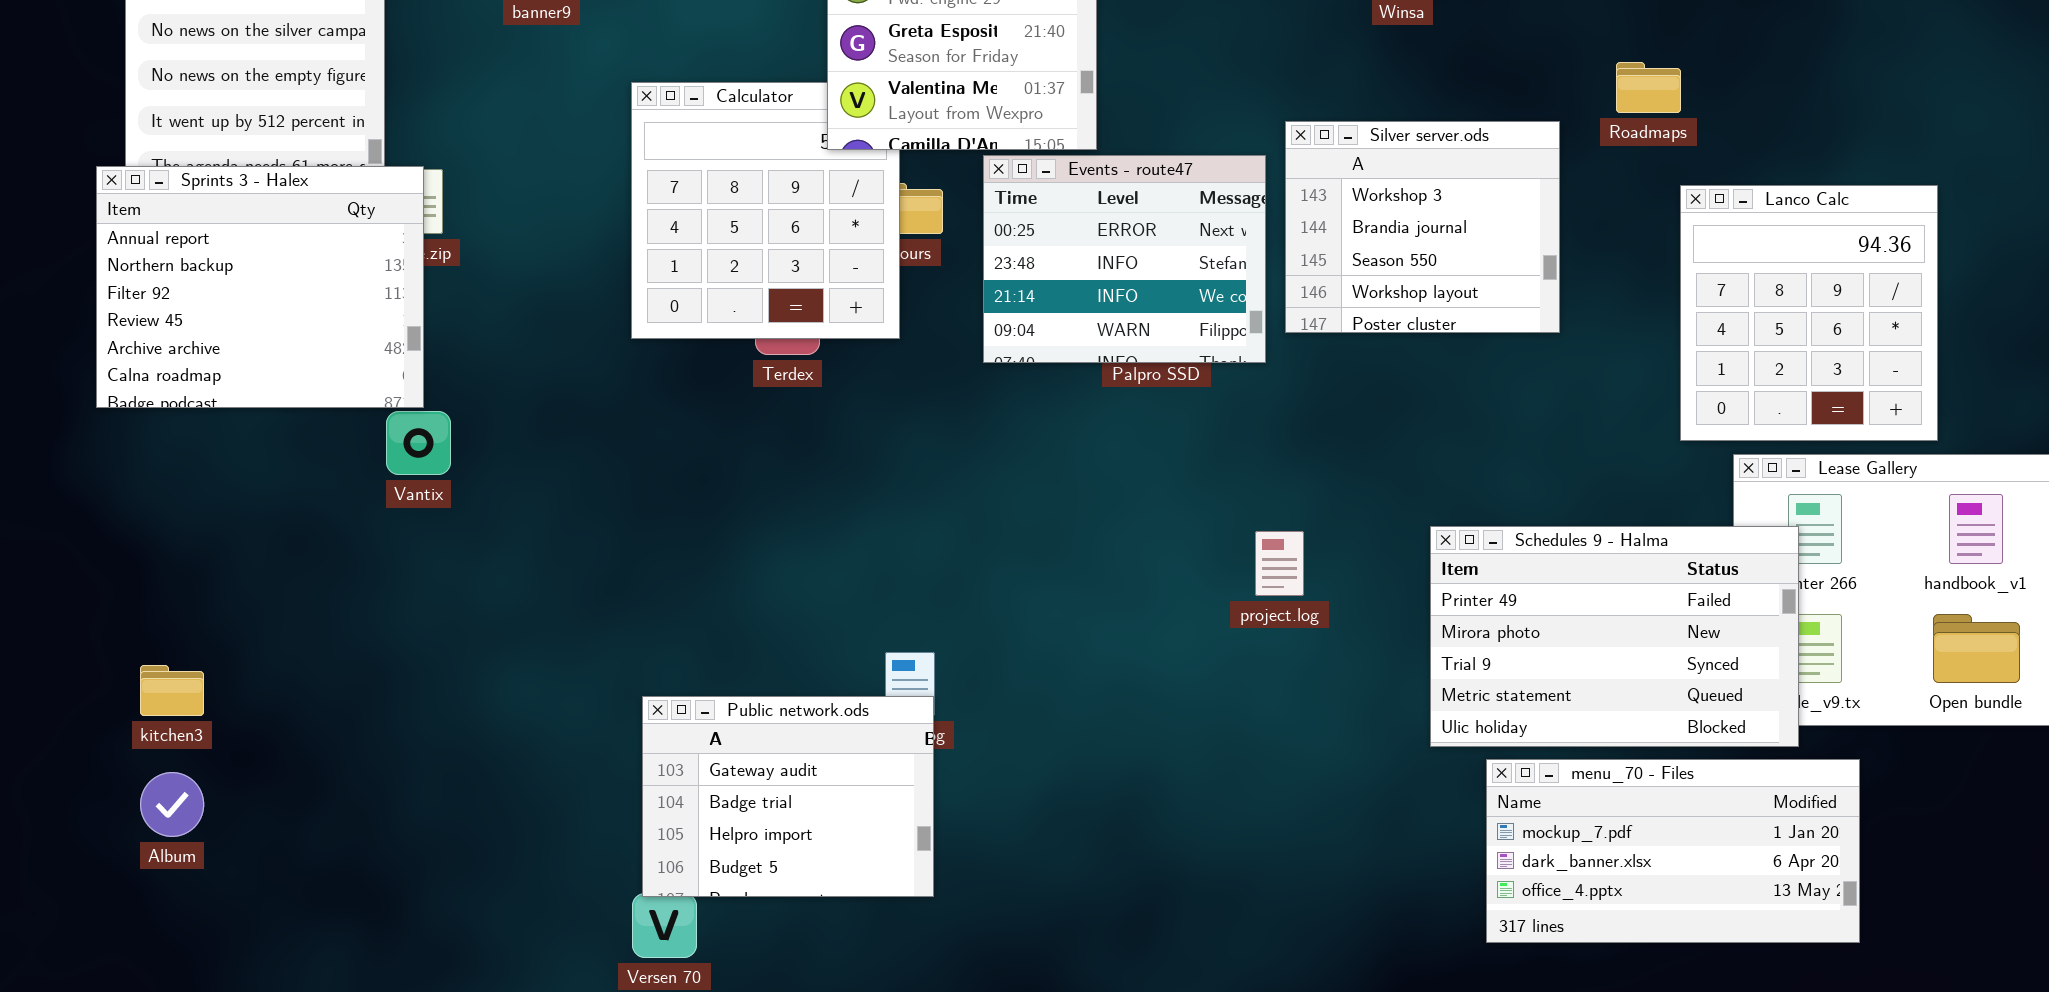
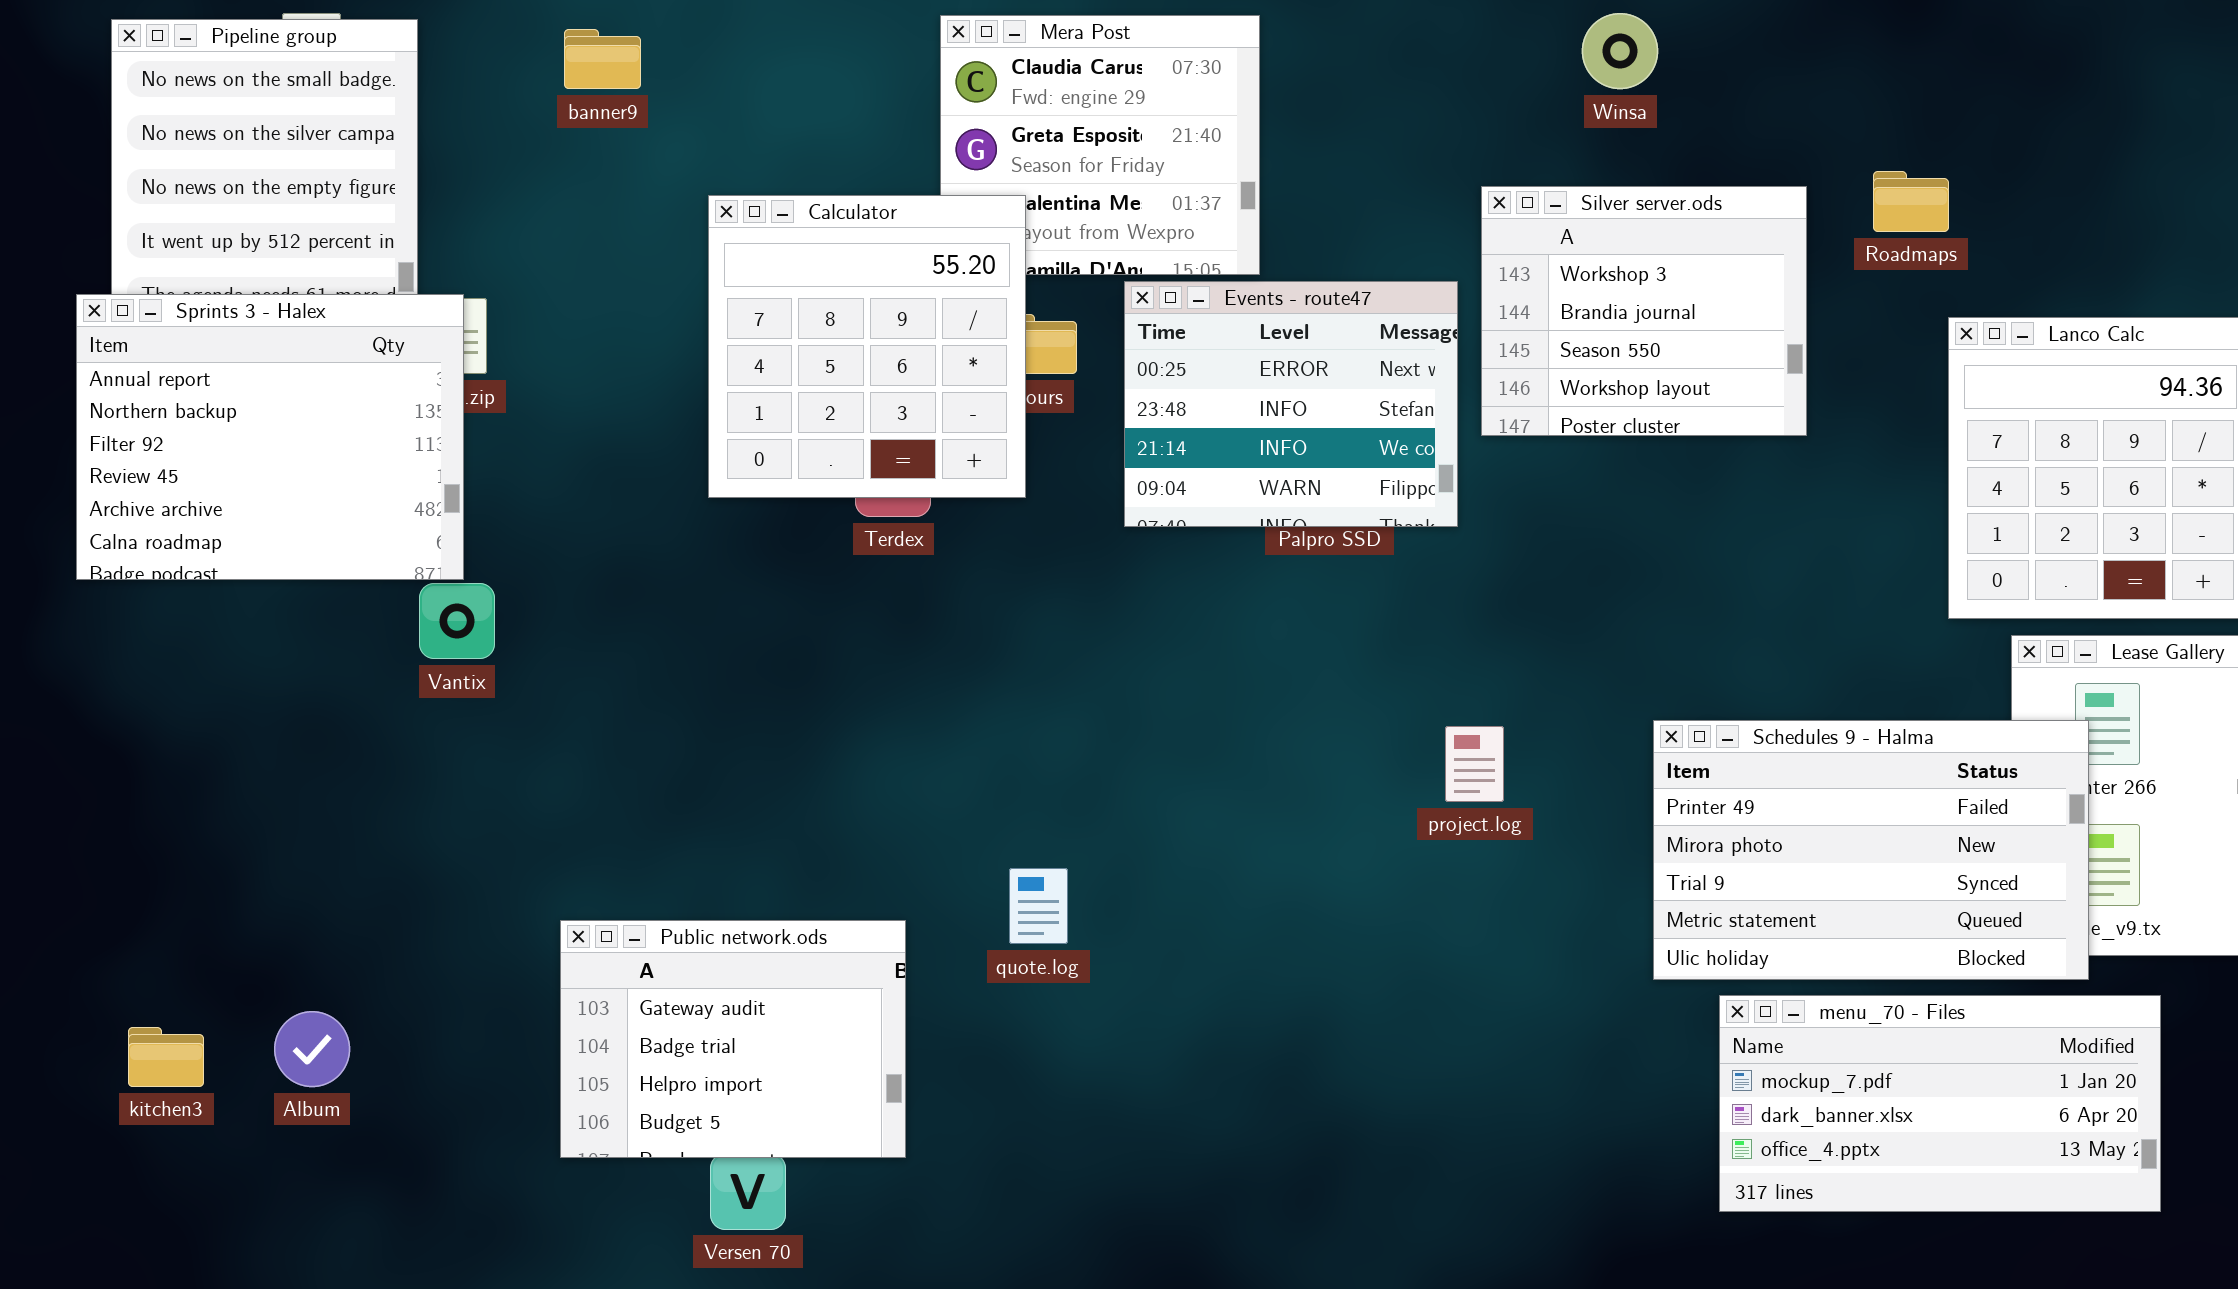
Calculator: [631,82,900,339] -> [708,195,1026,498], raised
Silver server.ods: [1285,121,1560,333] -> [1481,186,1807,436], moved
kitchen3: [140,665,204,716] -> [128,1027,204,1087], moved
Public network.ods: [642,696,934,897] -> [560,920,906,1158], moved
Album: [140,772,204,837] -> [274,1011,350,1087], moved

